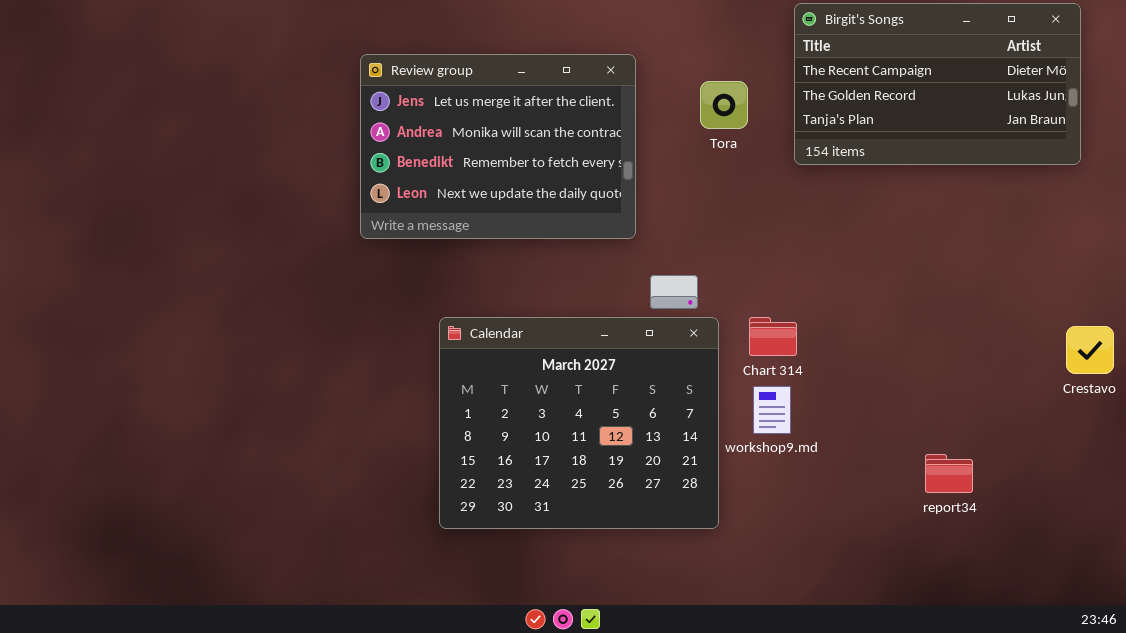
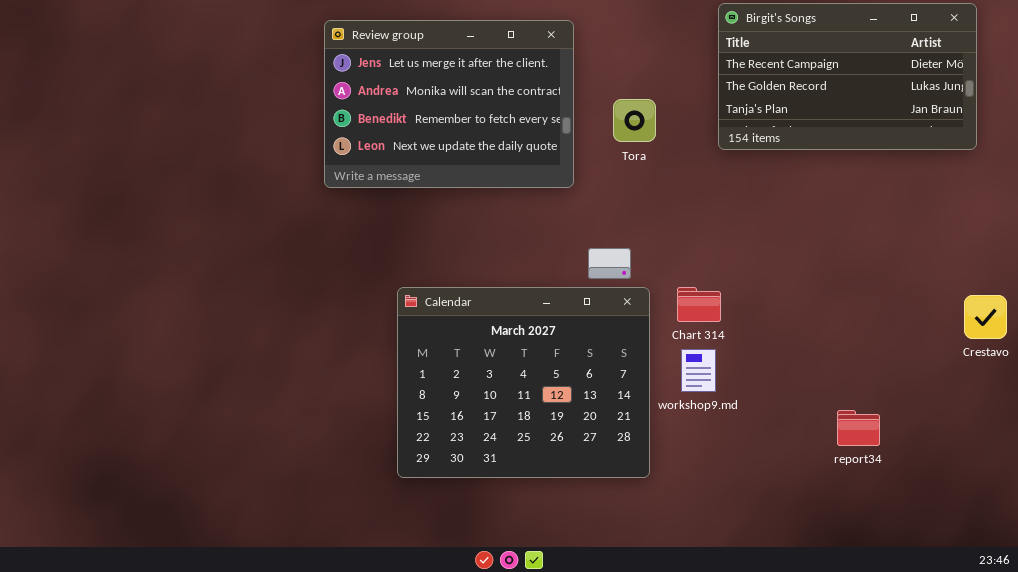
Review group: [360,54,636,239] -> [324,20,574,188], moved
Tora: [700,81,748,129] -> [613,99,656,142], moved

